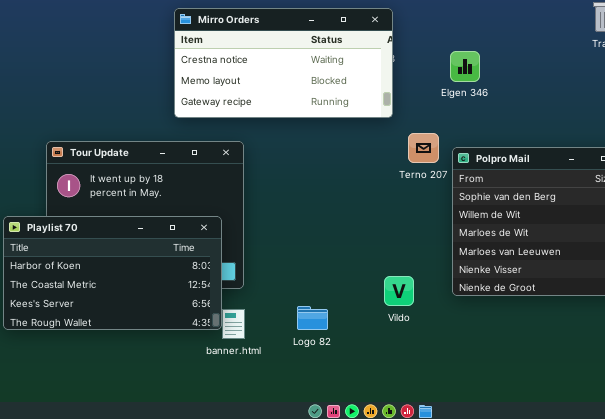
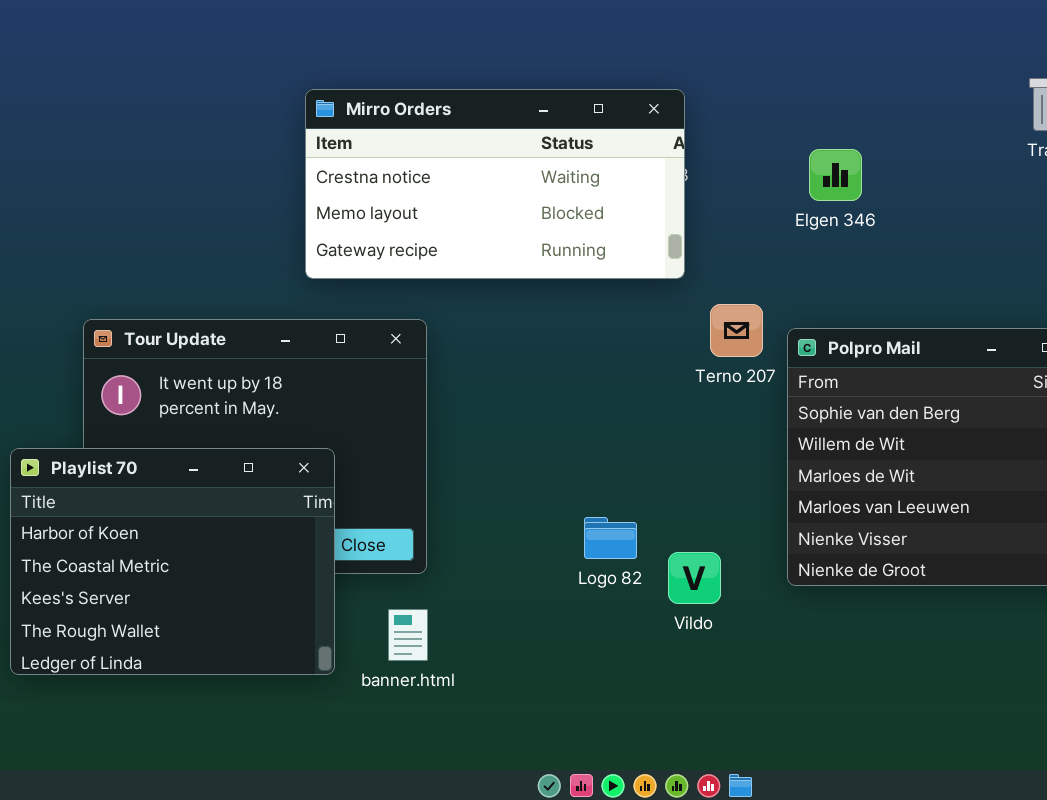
Elgen 346: [450,51,480,82] -> [809,149,862,201], moved
Playlist 70: [3,216,222,330] -> [10,448,335,675], resized
Logo 82: [297,306,328,330] -> [584,517,637,559], moved

